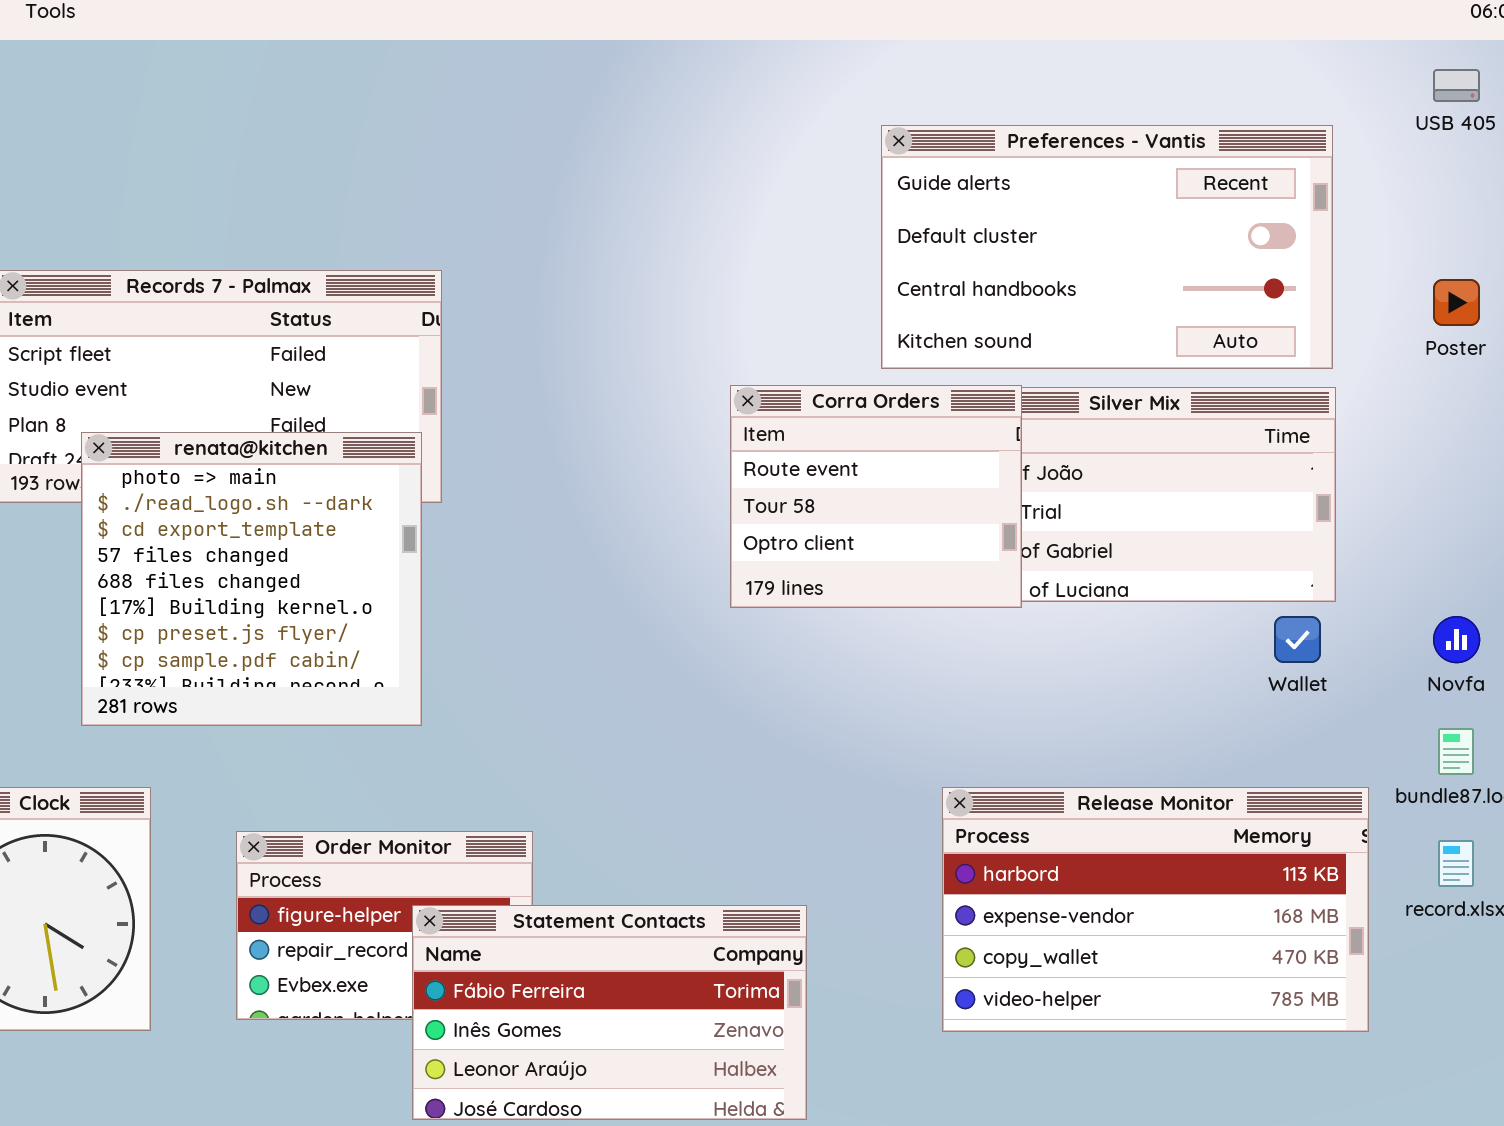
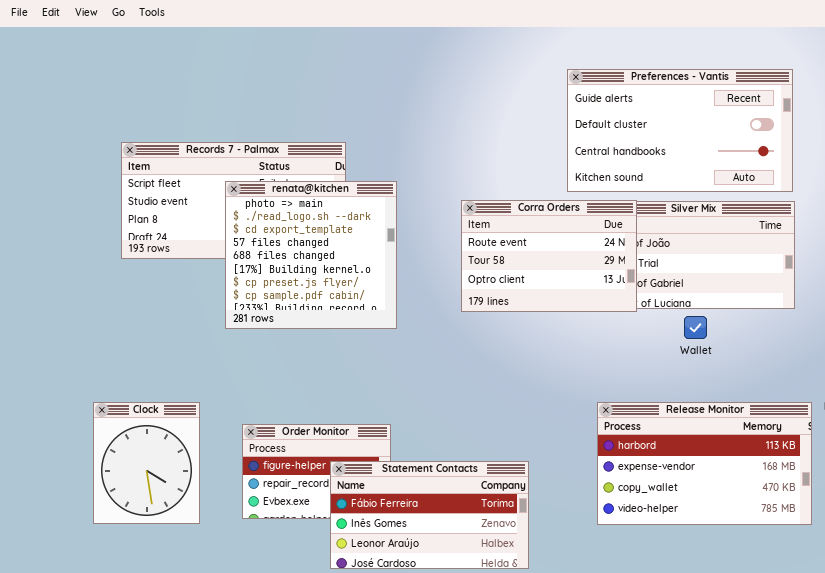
Corra Orders: [730,385,1022,608] -> [461,200,637,312], resized
renata@kitchen: [81,432,422,726] -> [225,181,397,329], moved
Wallet: [1274,616,1321,663] -> [684,316,707,339], moved

